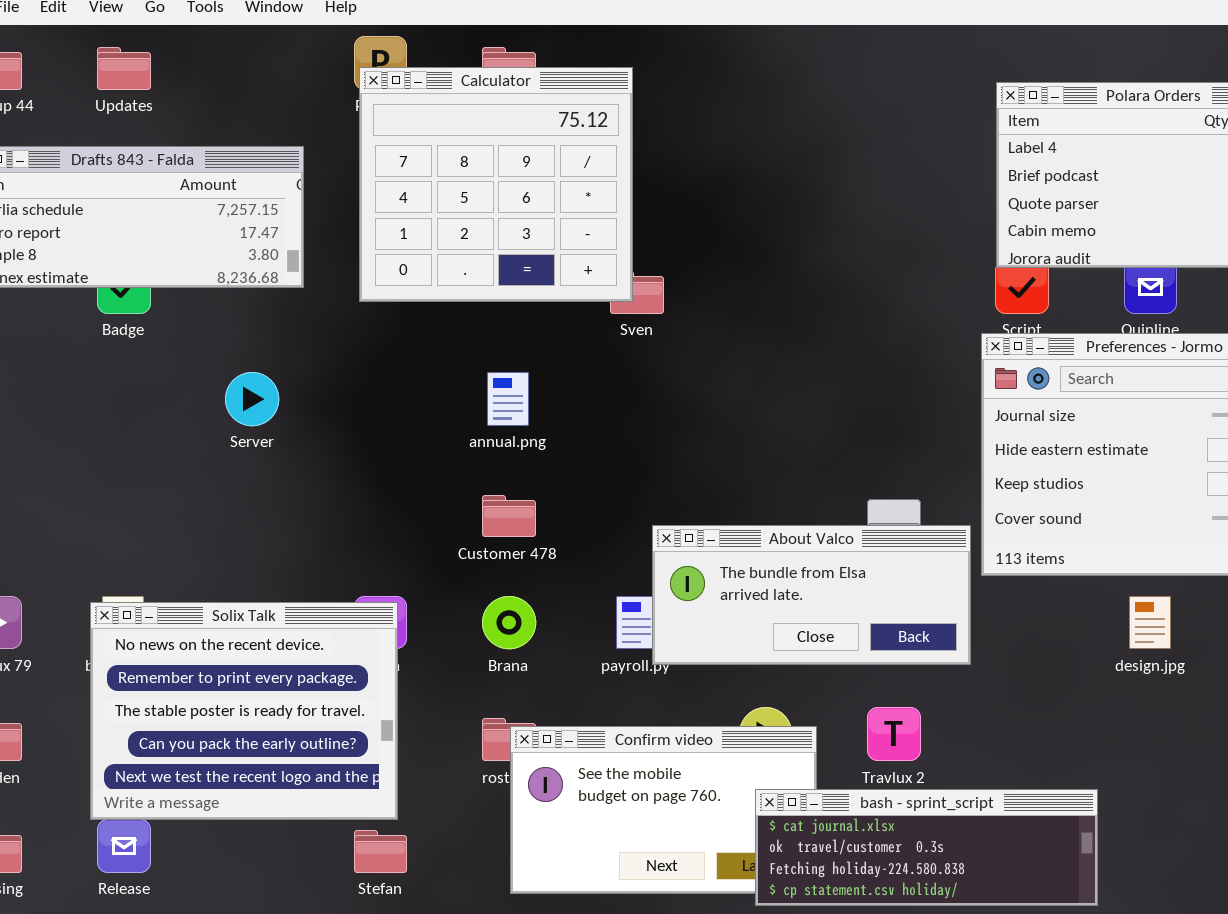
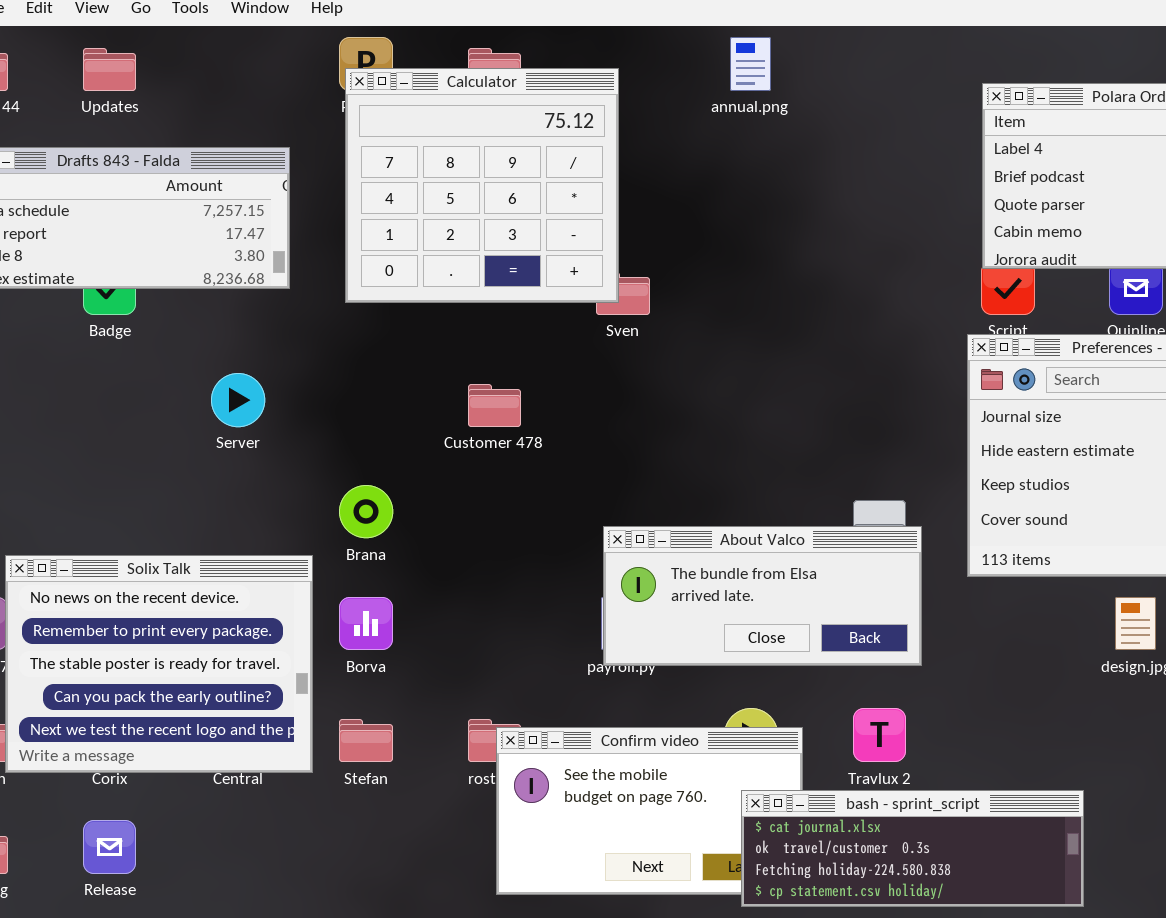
annual.png: [487,372,529,426] -> [730,37,771,91], moved
Customer 478: [482,495,536,537] -> [468,384,521,427], moved
About Valco: [652,525,971,665] -> [603,526,922,666], moved
Brana: [482,596,536,649] -> [339,485,393,538], moved
Solix Talk: [90,602,398,820] -> [5,555,313,773], moved
Stefan: [354,830,407,873] -> [339,719,393,762], moved

